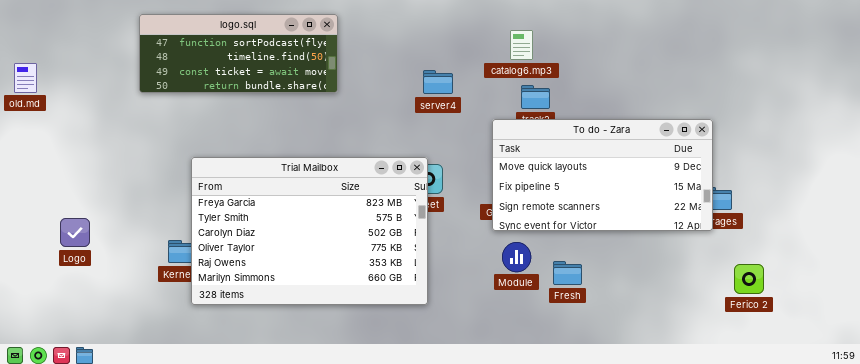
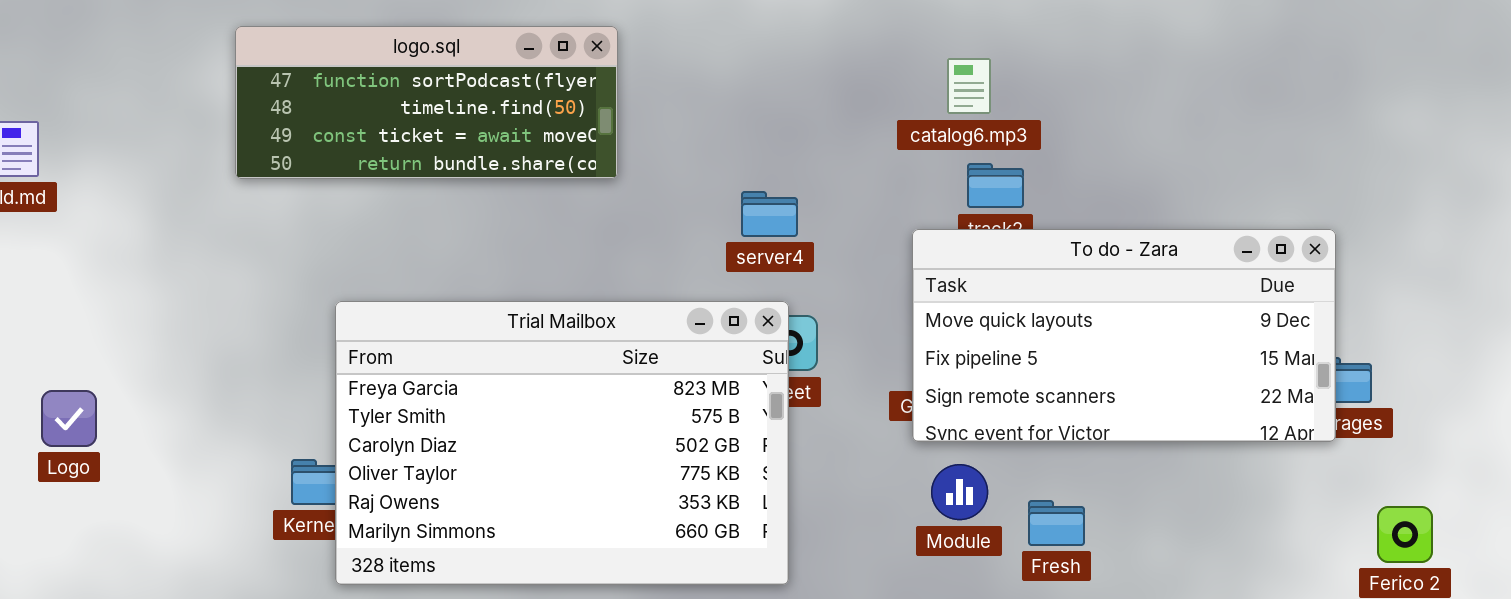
server4: [423,70,453,94] -> [741,191,798,237], moved
Logo: [60,218,90,247] -> [41,390,97,447], moved

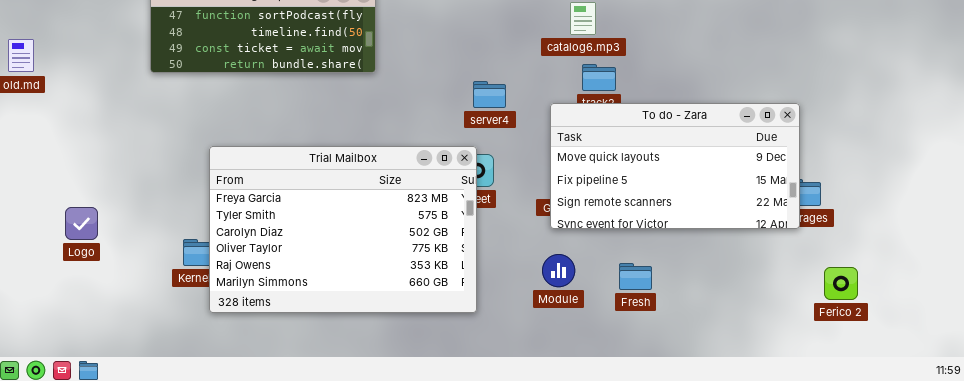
server4: [741,191,798,237] -> [473,81,506,108], moved
Logo: [41,390,97,447] -> [65,207,98,240], moved
Module: [931,464,988,520] -> [542,254,575,287], moved

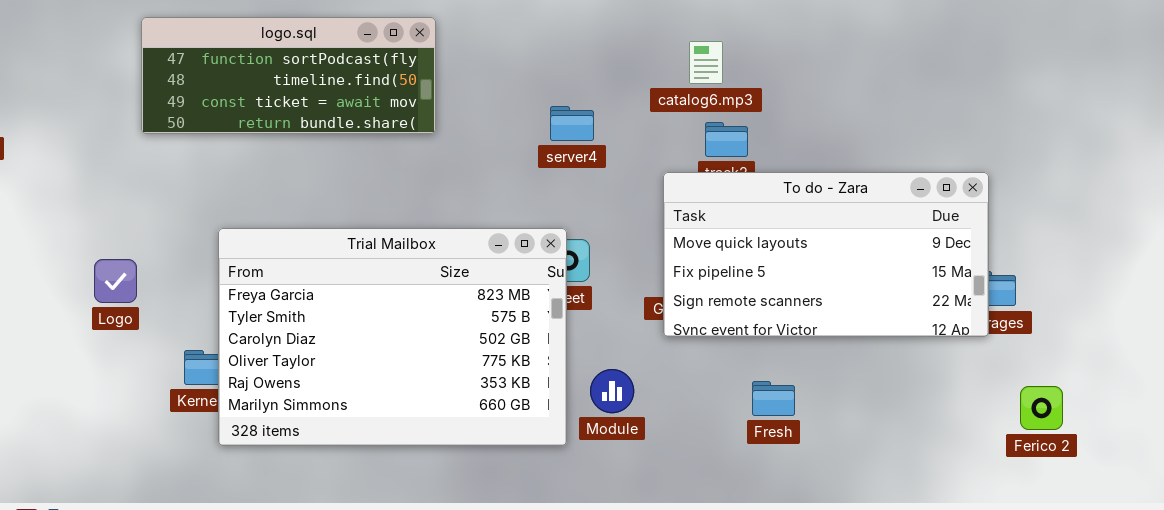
server4: [473,81,506,108] -> [550,106,594,141], moved
Logo: [65,207,98,240] -> [94,259,137,303], moved
Module: [542,254,575,287] -> [590,369,634,413], moved

